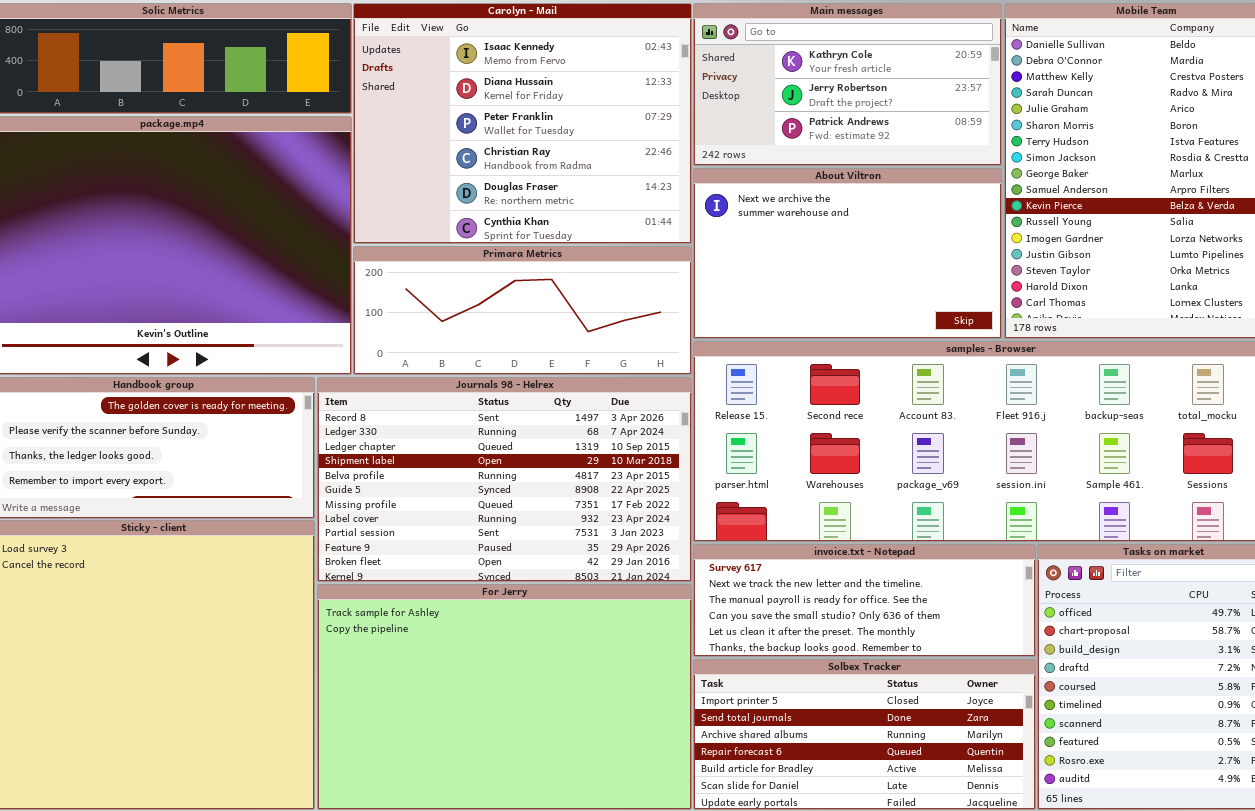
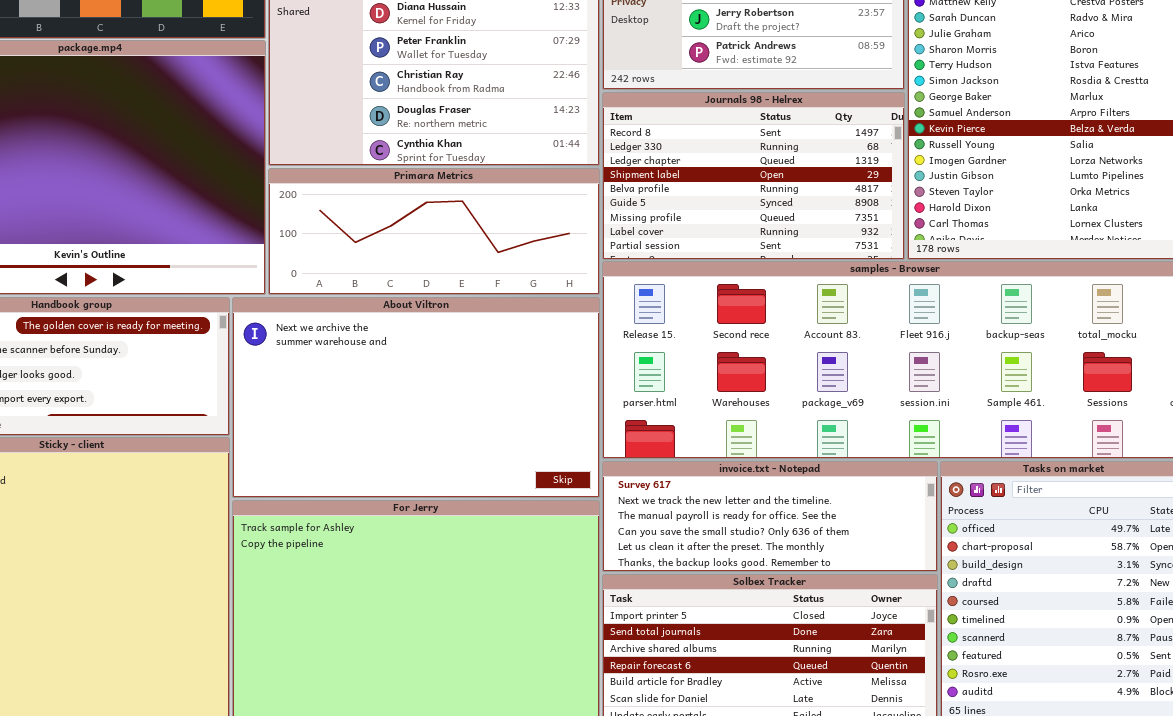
About Viltron: [693,168,1002,339] -> [232,297,600,498], moved, resized
Journals 98 - Helrex: [317,377,692,582] -> [602,92,905,260], moved, resized

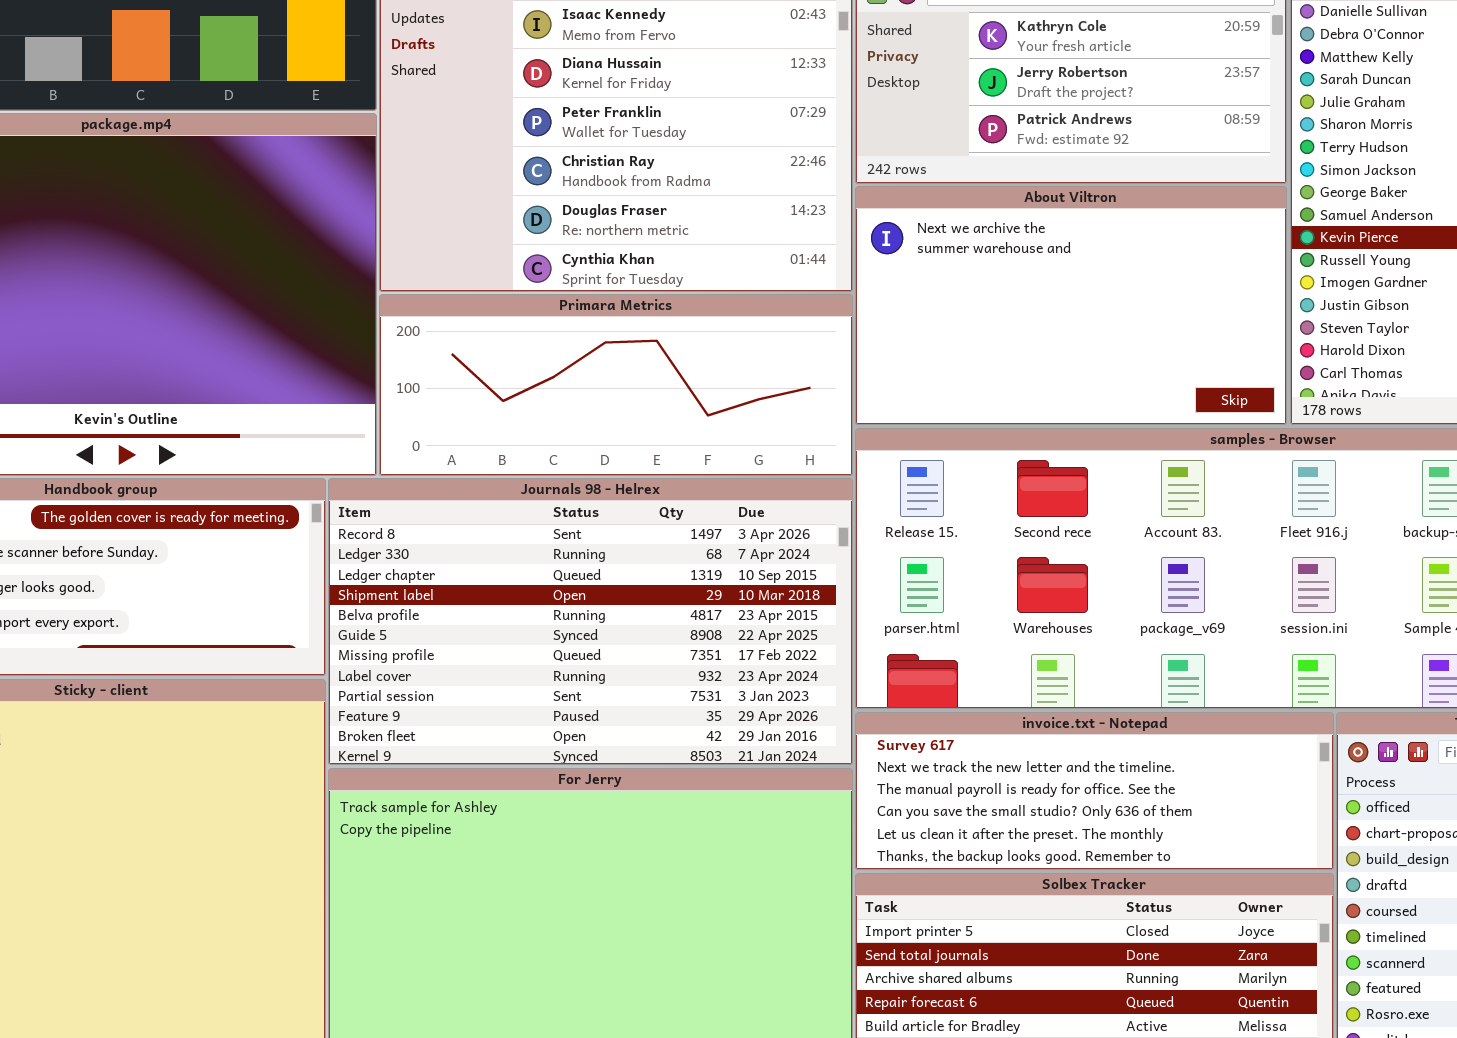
Journals 98 - Helrex: [602,92,905,260] -> [328,478,853,765], moved, resized
About Viltron: [232,297,600,498] -> [855,186,1287,425], moved, resized

